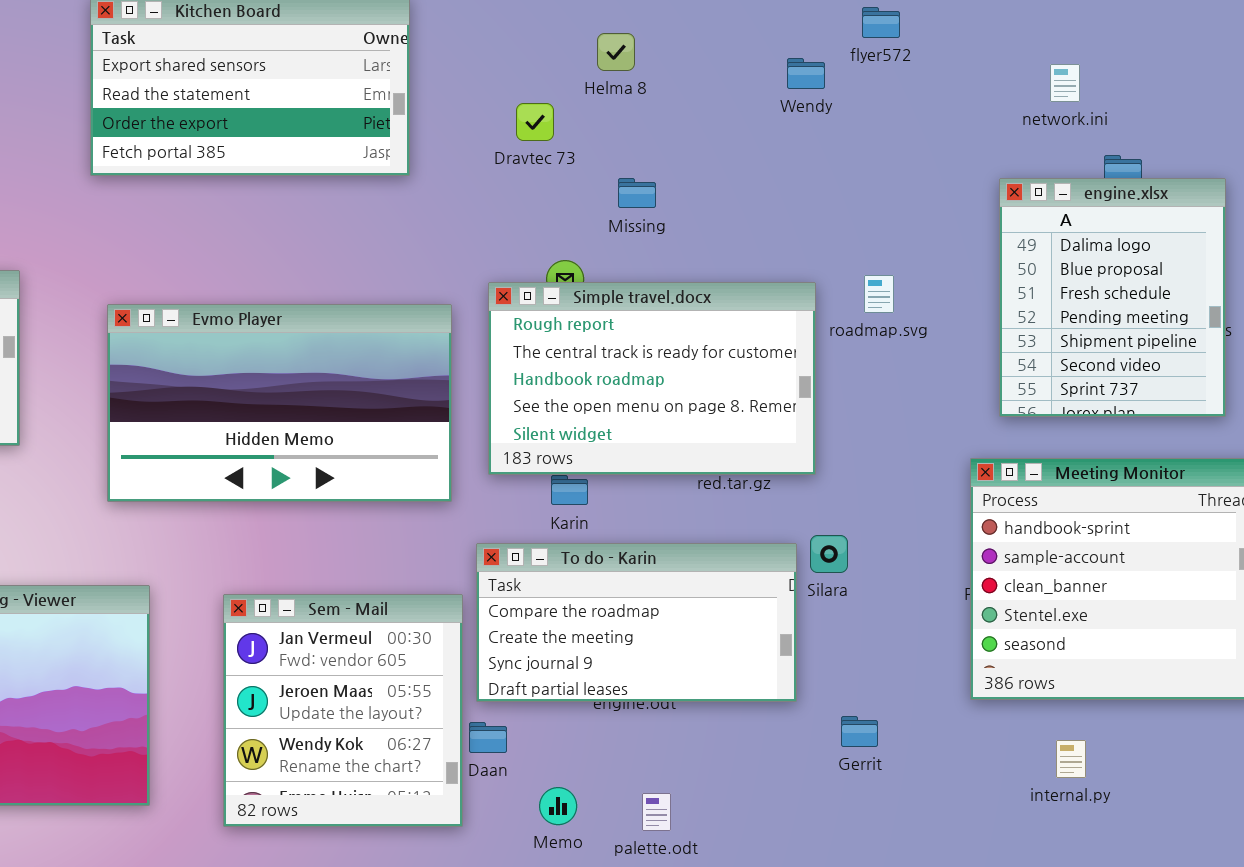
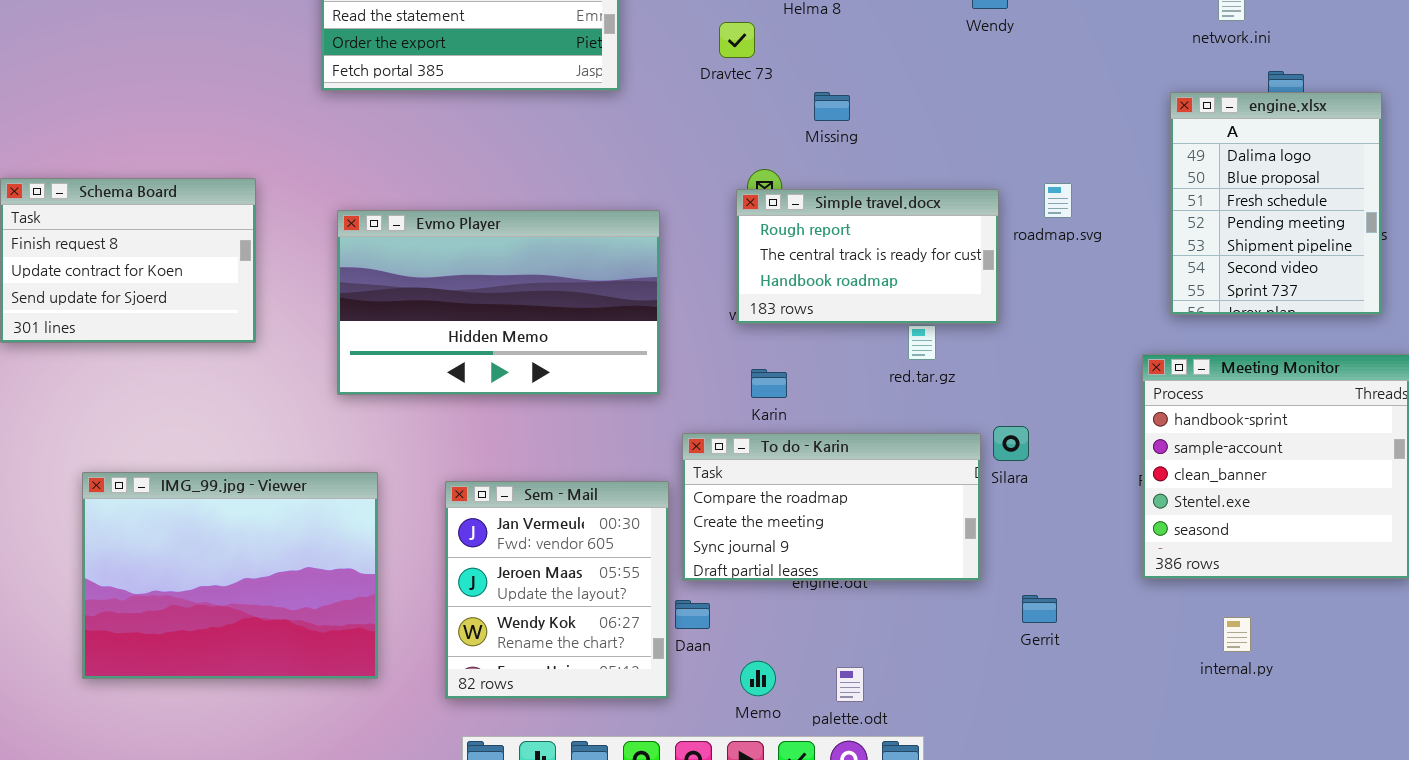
Simple travel.docx: [488,282,816,475] -> [736,189,999,324], resized

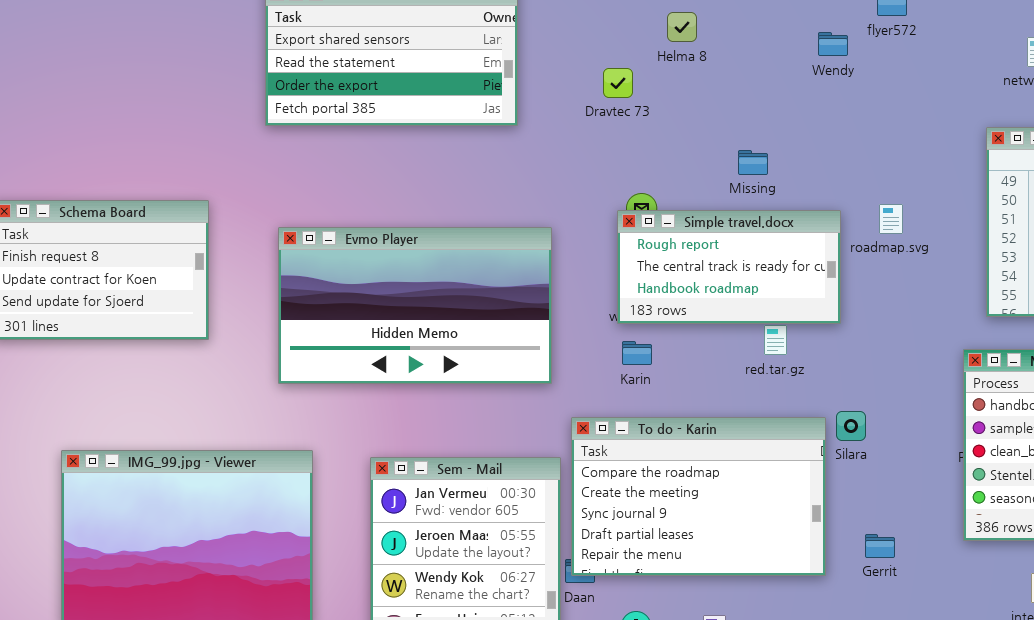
Missing: [814,92,850,121] -> [738,150,768,175], moved
Karin: [751,369,787,398] -> [622,341,652,365], moved
To do - Karin: [682,433,981,581] -> [571,417,826,576], resized
Gerrit: [1022,595,1057,623] -> [865,534,895,558], moved

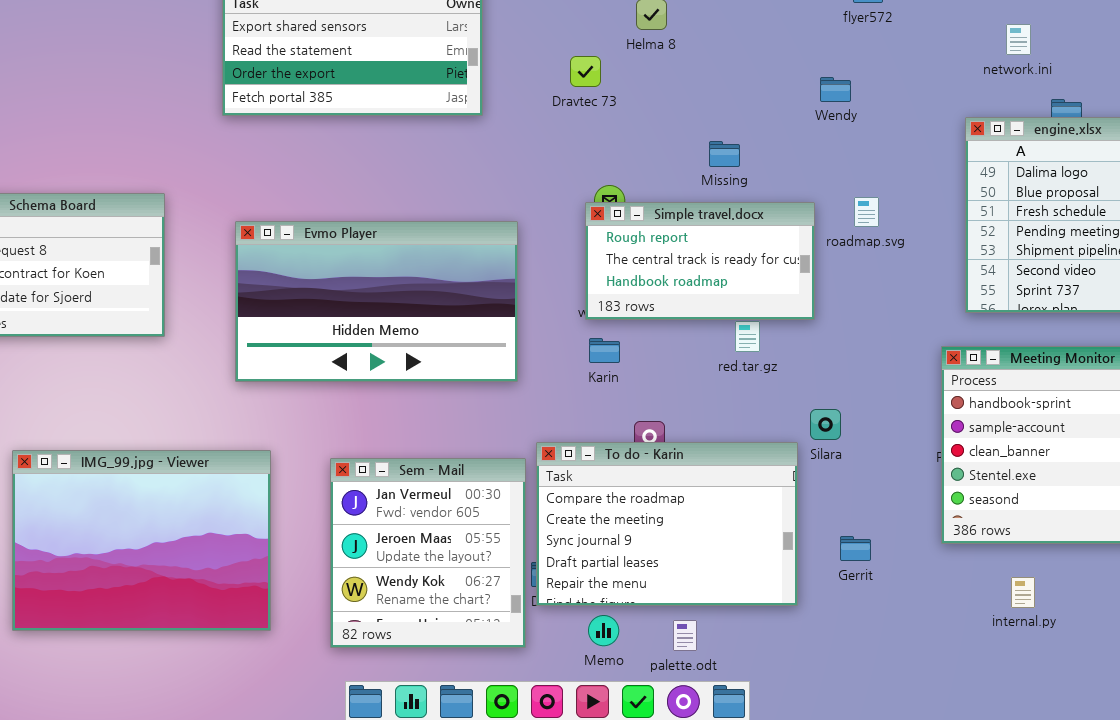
Wendy: [818,32,848,56] -> [820,77,851,102], moved
To do - Karin: [571,417,826,576] -> [536,442,798,606], moved

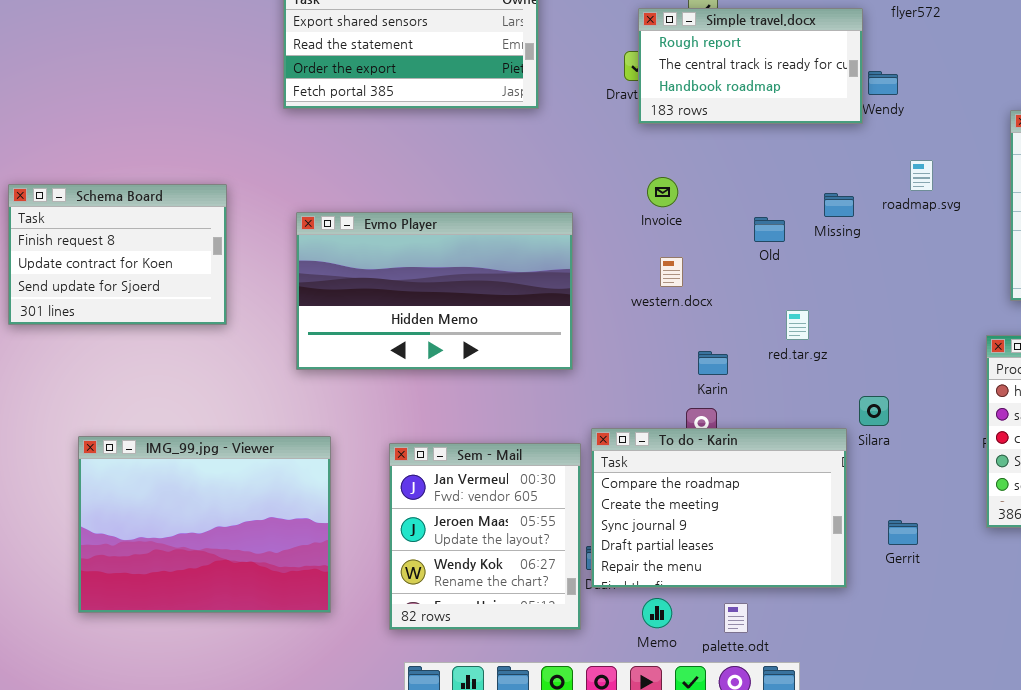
Missing: [709,141,740,167] -> [824,193,854,217], moved
roadmap.svg: [854,197,879,227] -> [910,160,933,191], moved
Simple travel.docx: [585,202,815,320] -> [638,8,863,124], moved
Karin: [589,338,620,363] -> [698,351,728,375], moved

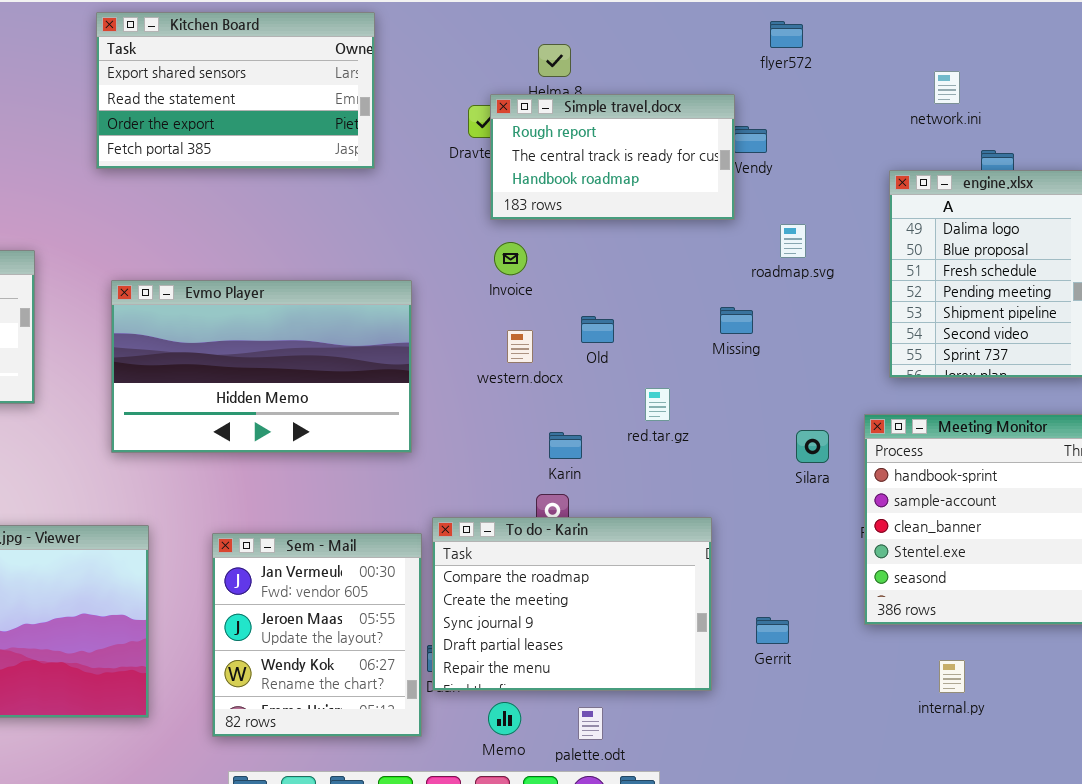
Simple travel.docx: [638,8,863,124] -> [490,94,735,220], moved
Missing: [824,193,854,217] -> [720,307,753,334], moved
Old: [754,217,785,242] -> [581,316,614,343], moved
Silara: [859,396,889,426] -> [796,430,829,463], moved

